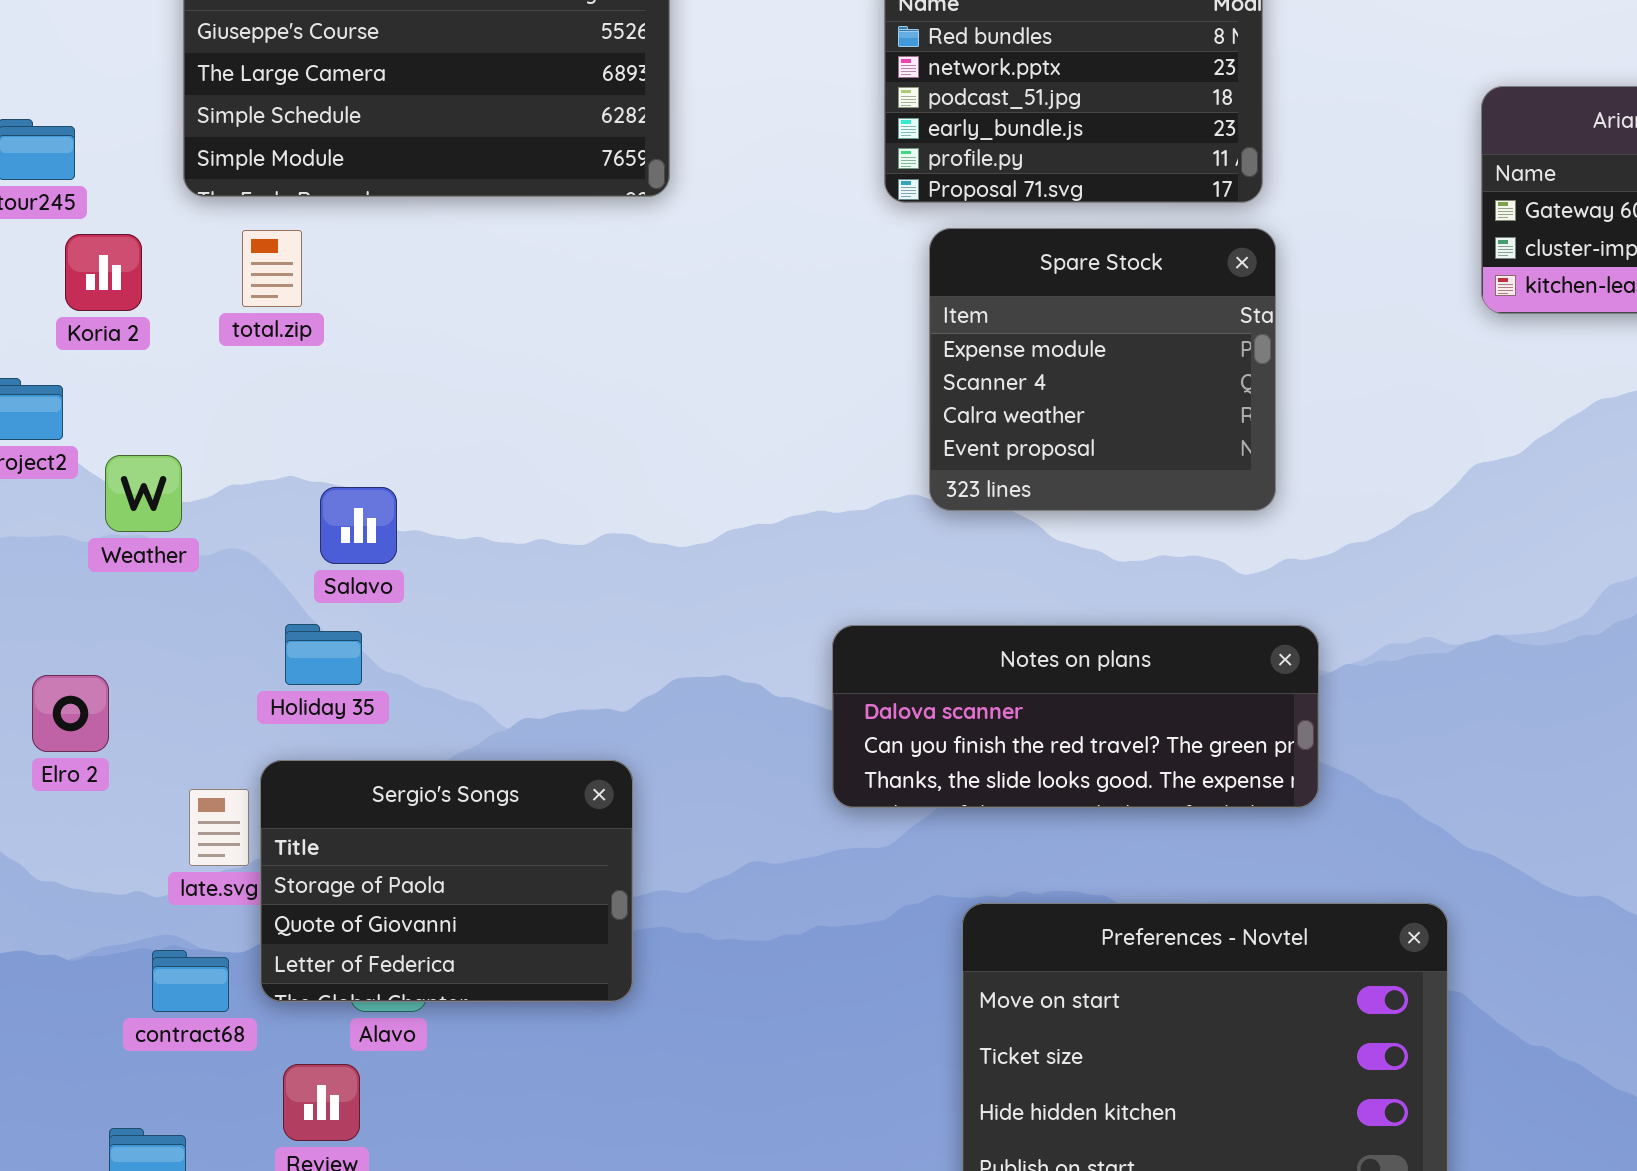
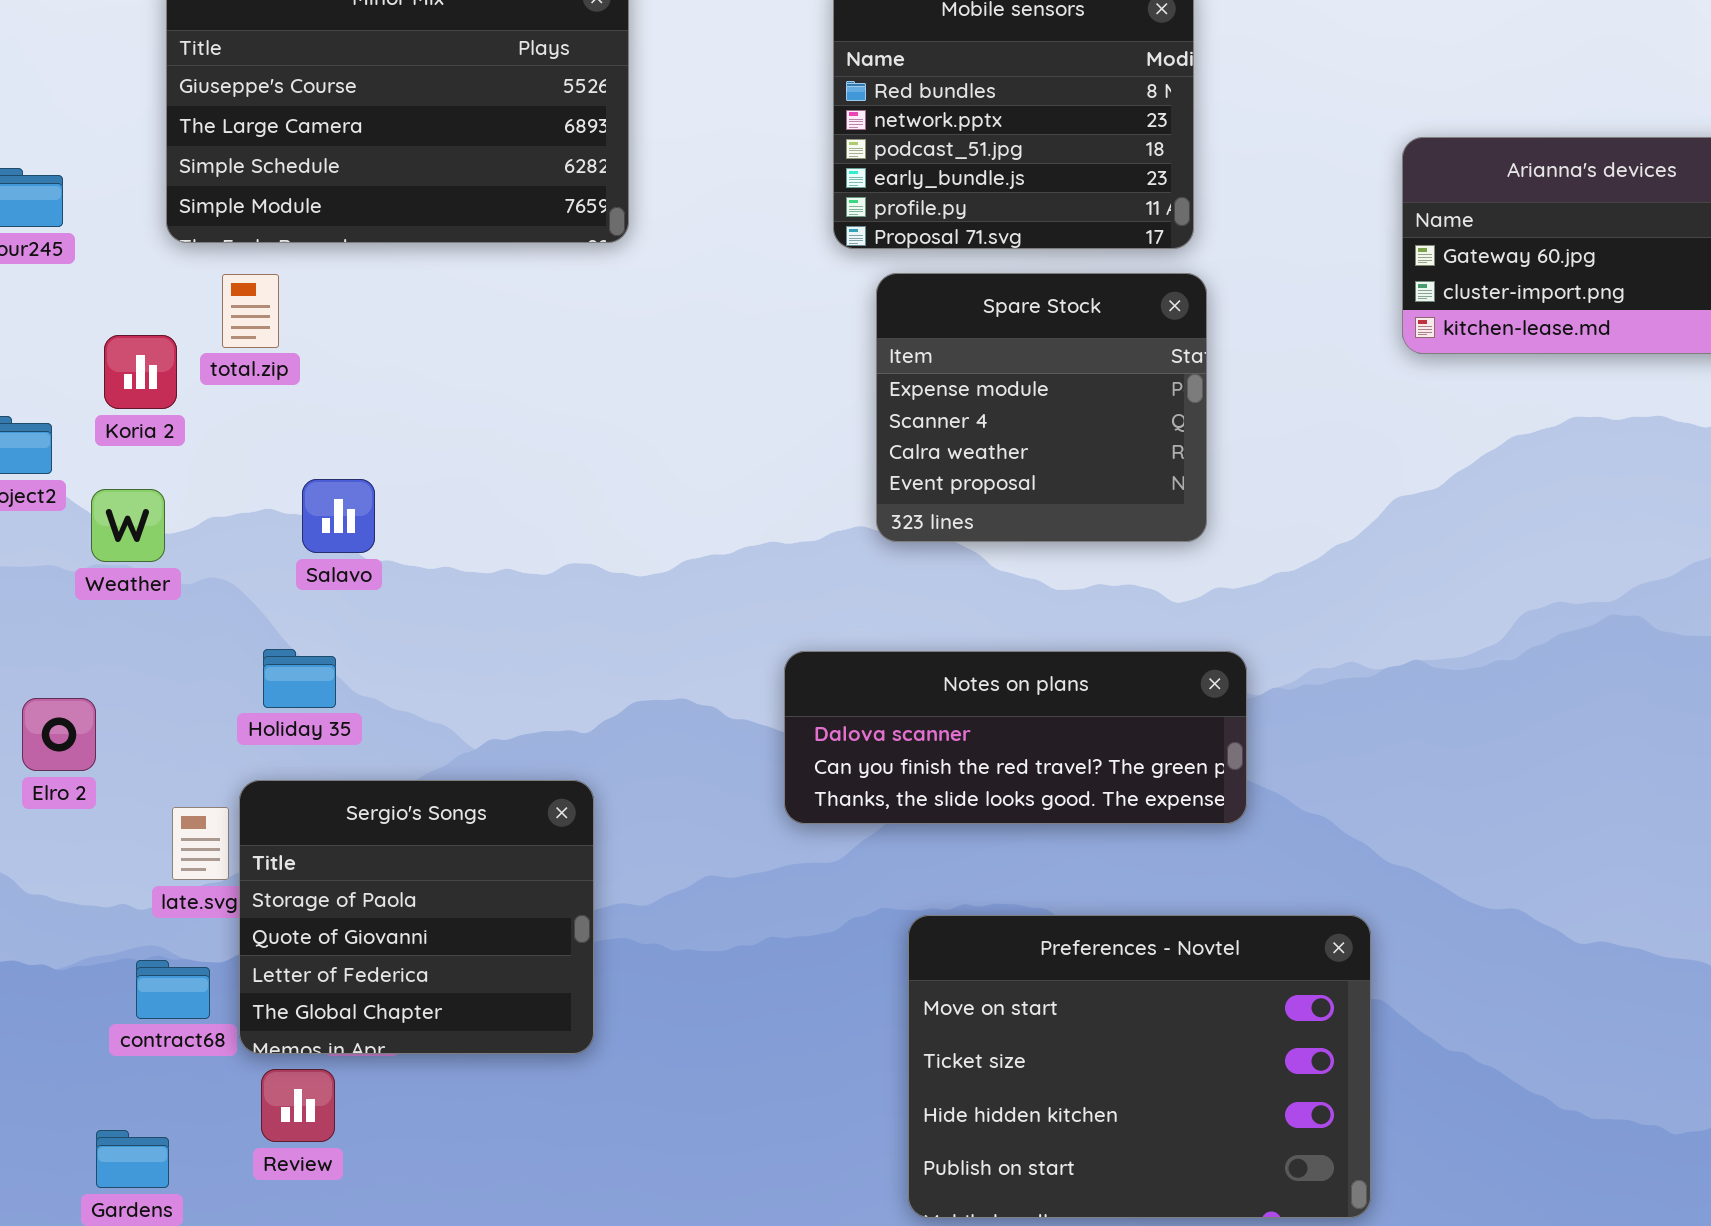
Koria 2: [65,234,142,311] -> [104,335,177,409], moved
Salavo: [320,487,397,564] -> [302,479,375,553], moved
Sergio's Songs: [260,760,633,1002] -> [239,780,594,1054], resized

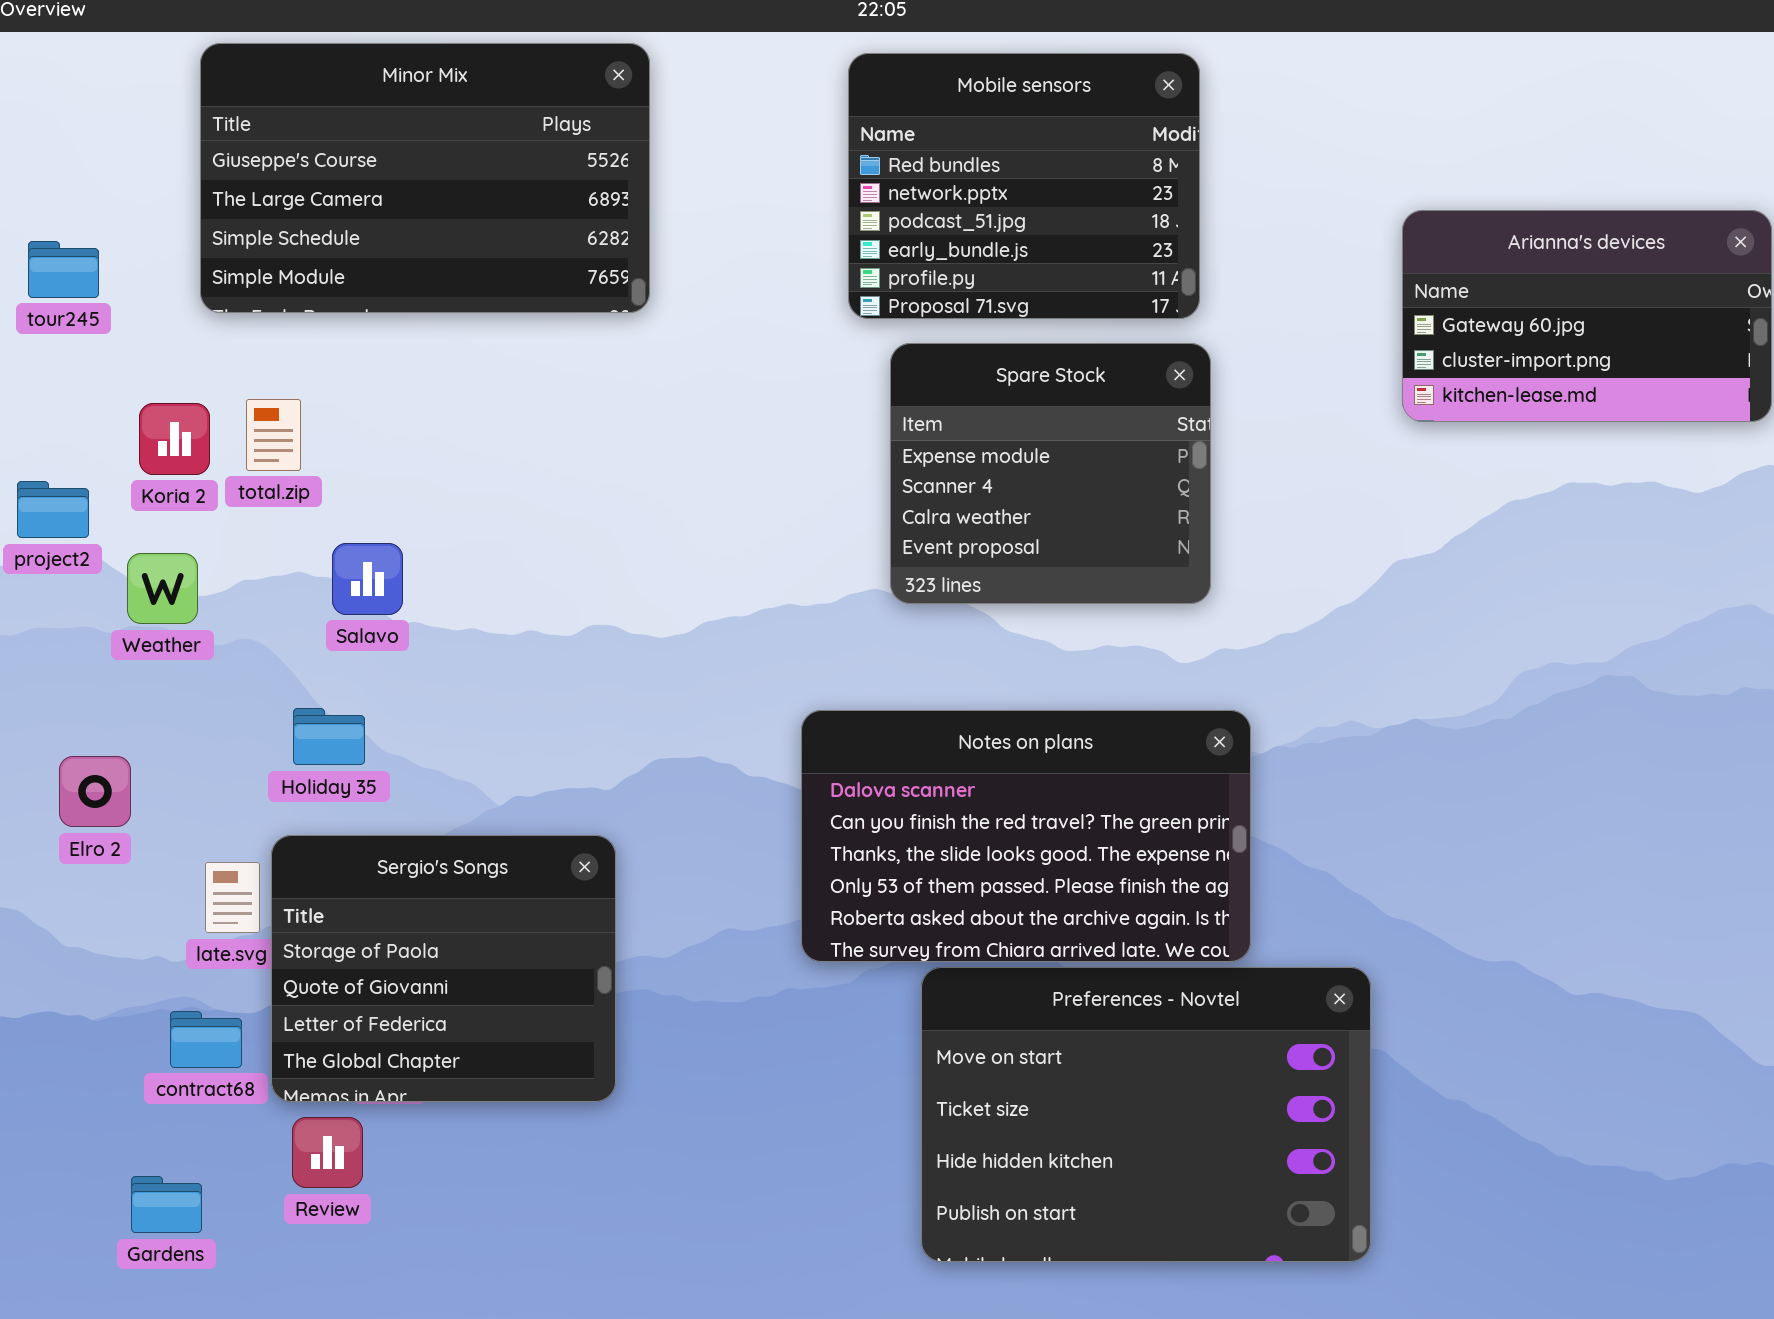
total.zip: [222,274,279,348] -> [246,399,301,471], moved
Notes on plans: [784,651,1247,824] -> [801,710,1251,962], resized

